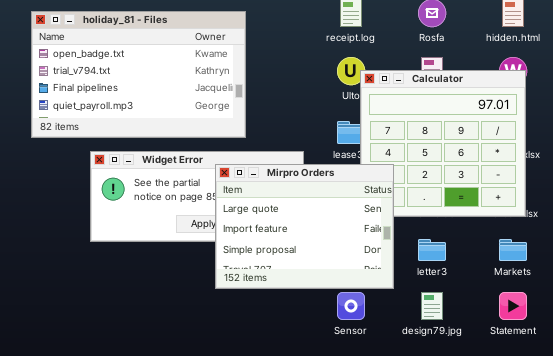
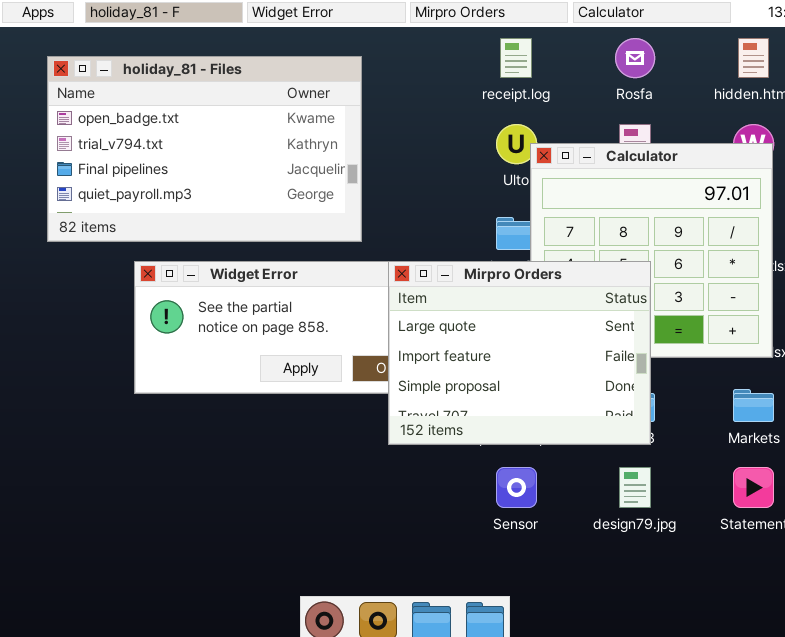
Mirpro Orders: [215,164,394,289] -> [388,261,651,445], moved

